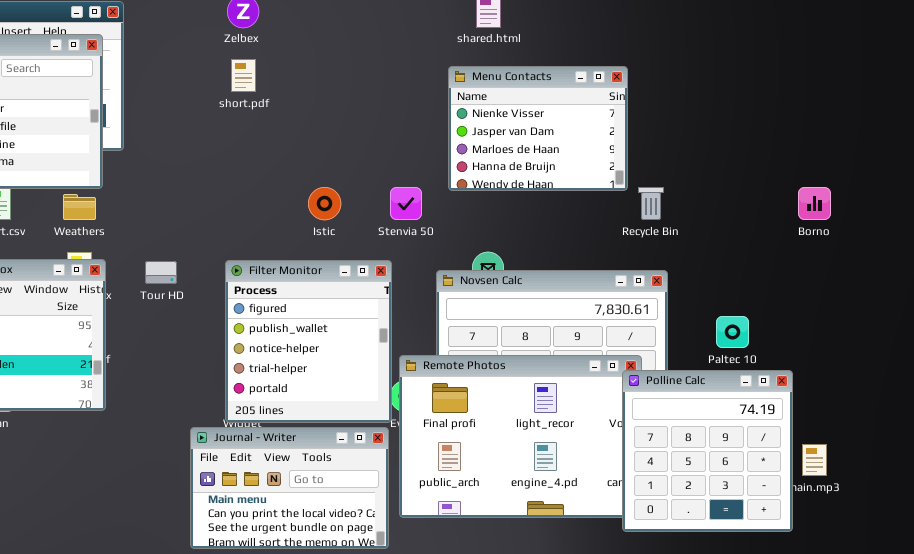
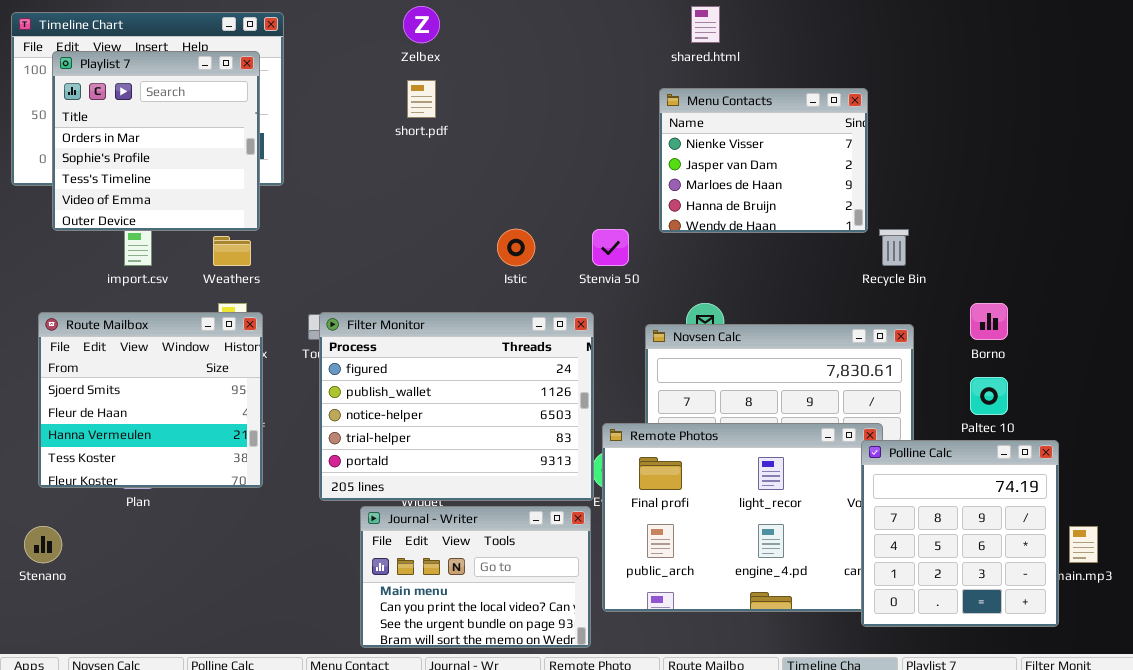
Borno: [798,187,831,220] -> [970,303,1008,340], moved
Filter Monitor: [225,260,392,423] -> [319,312,594,501], resized

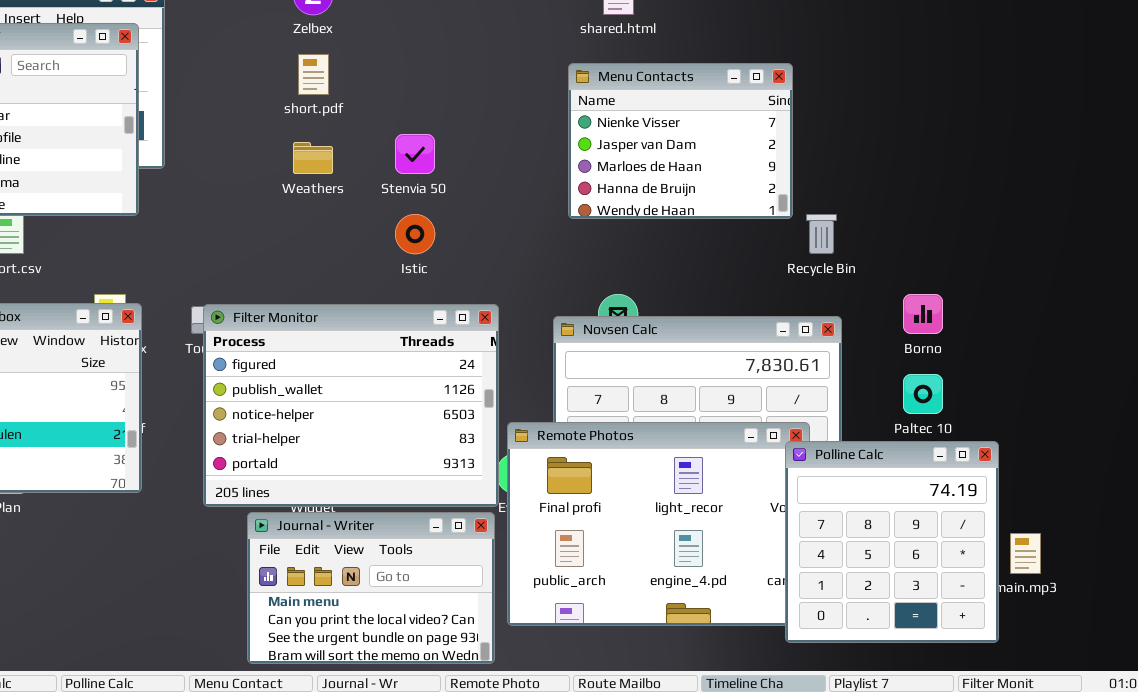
Stenvia 50: [592,229,629,266] -> [395,134,435,174], moved
Weathers: [213,236,251,266] -> [293,142,333,174], moved

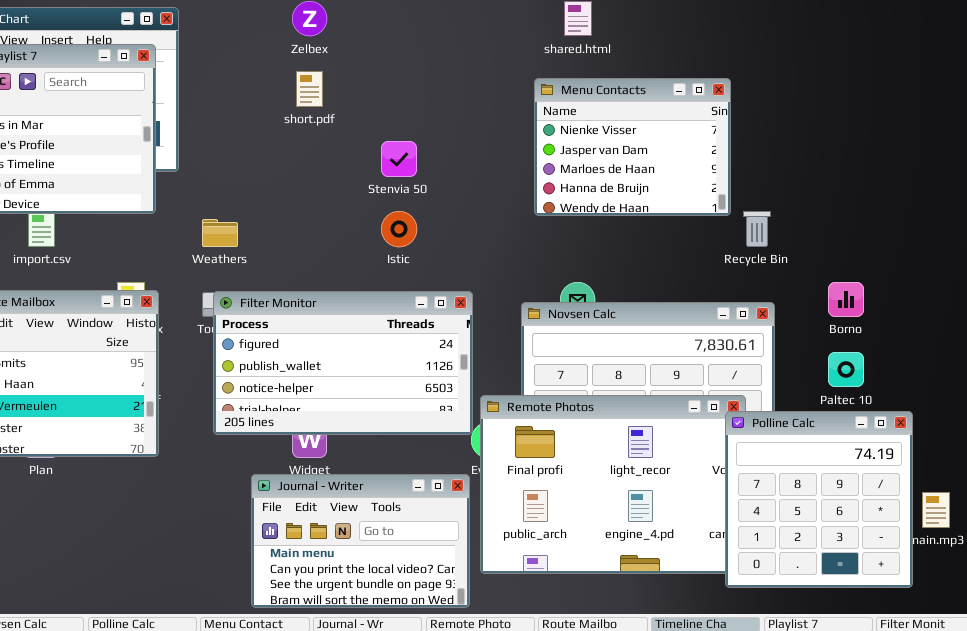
Weathers: [293,142,333,174] -> [202,219,238,247], moved
Filter Monitor: [203,304,499,507] -> [213,291,473,435], resized

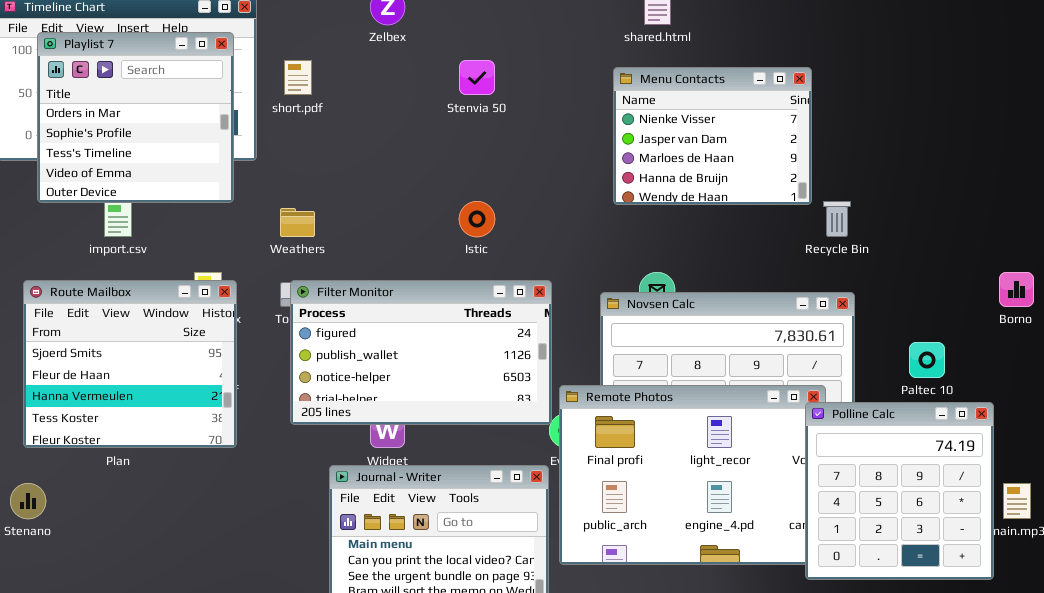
short.pdf: [296,71,323,107] -> [284,60,312,95], moved
Stenvia 50: [381,141,417,177] -> [459,60,495,95], moved
Borno: [828,282,864,317] -> [999,272,1034,307], moved

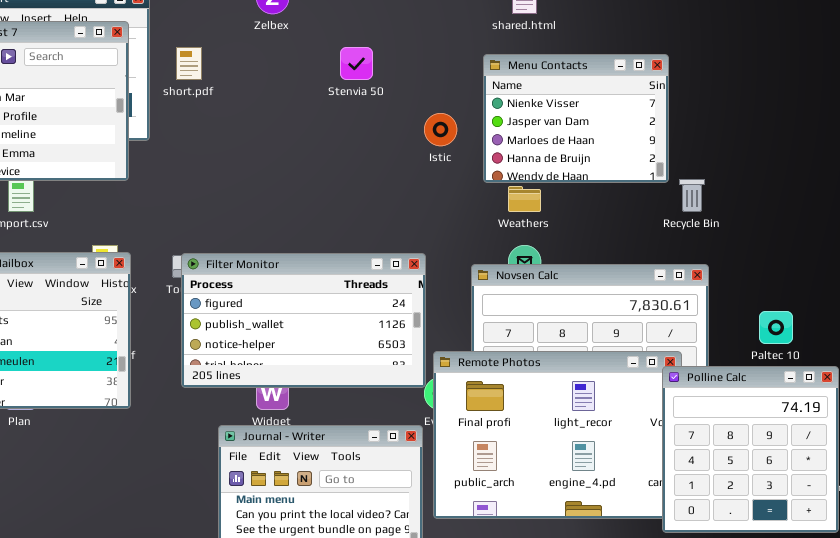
Istic: [459,201,495,237] -> [424,113,457,146], moved
Weathers: [280,208,315,237] -> [508,186,541,212], moved

